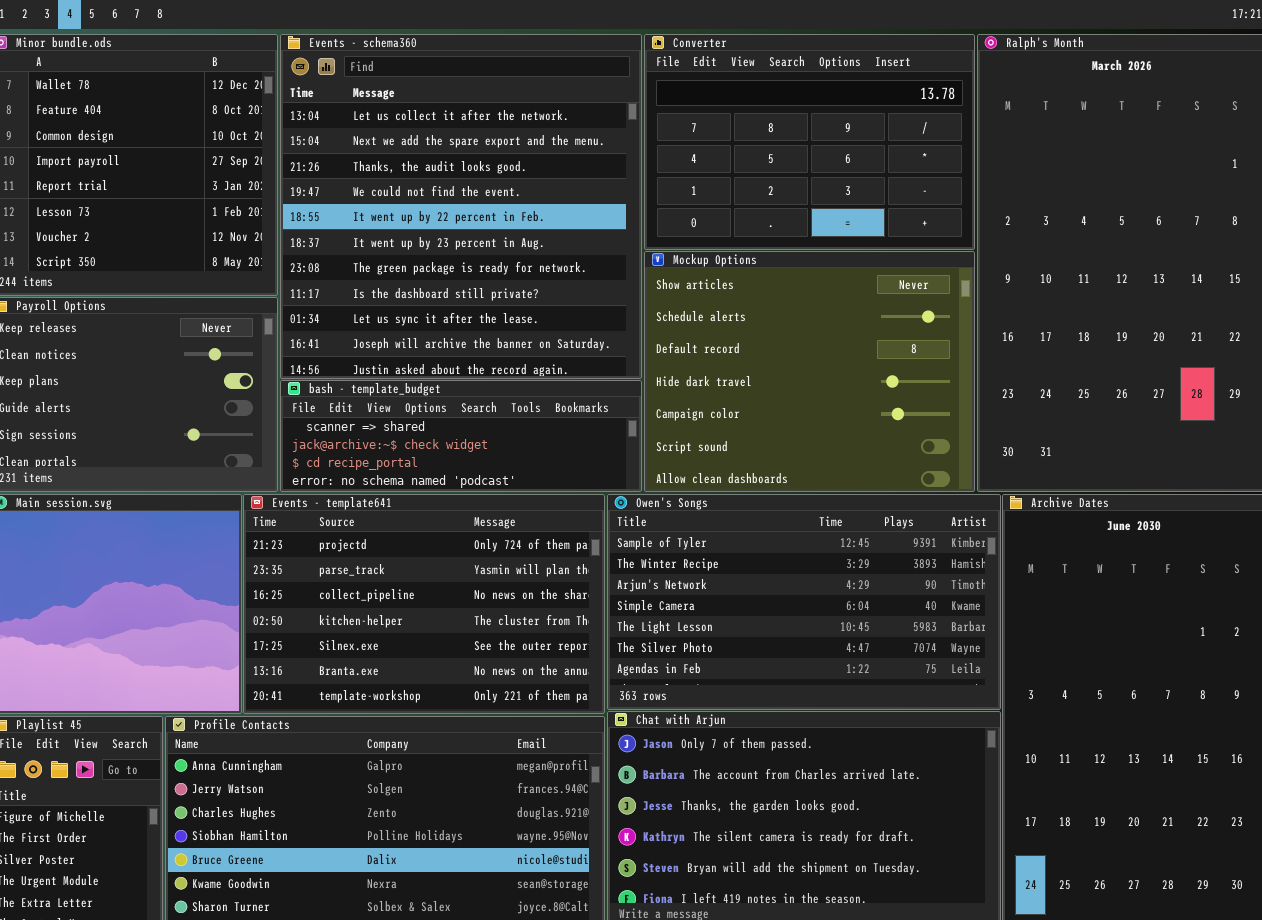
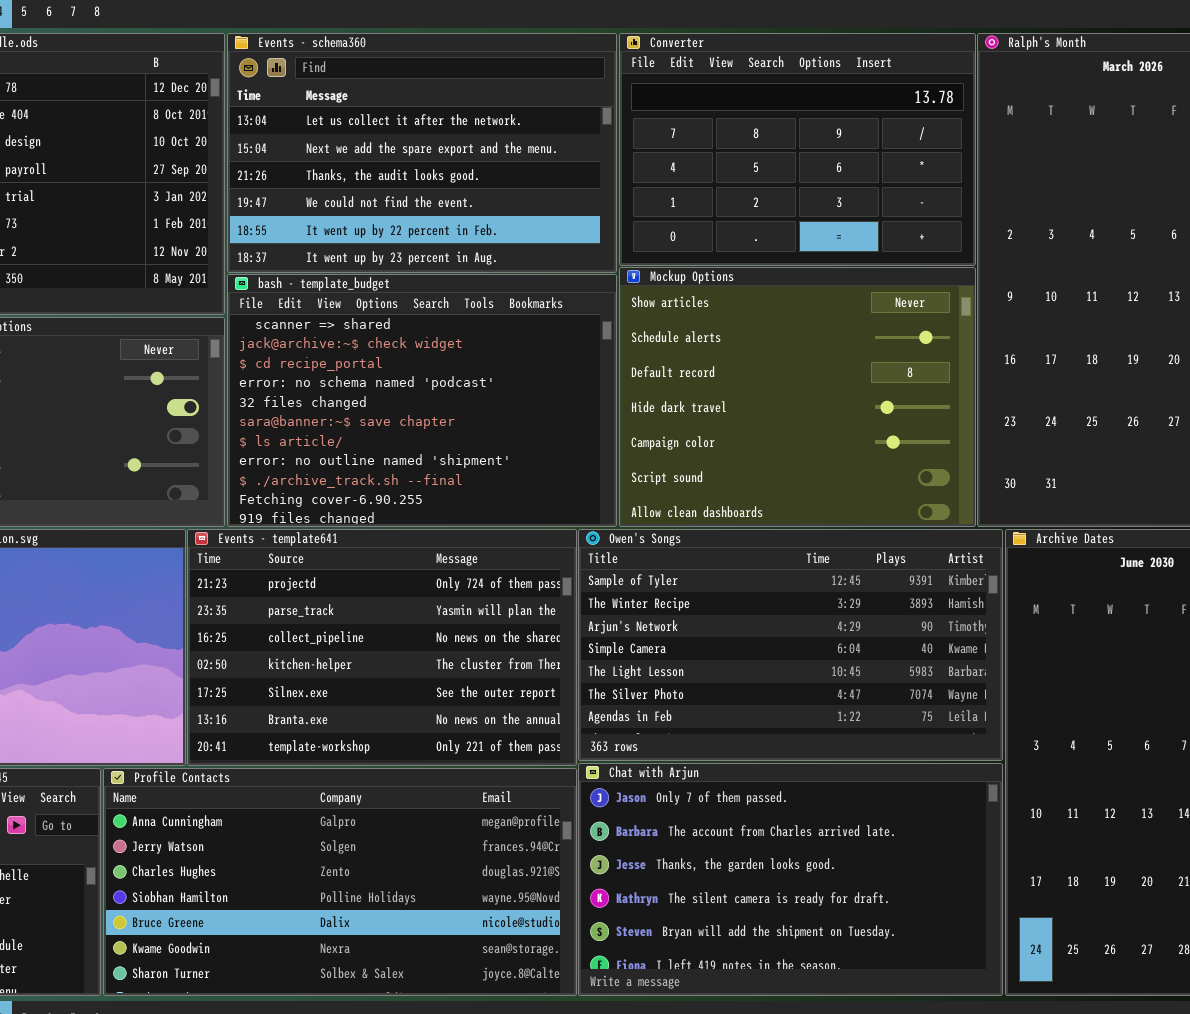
Events - schema360: [280,34,642,379] -> [227,33,617,273], resized
bash - template_budget: [280,380,642,492] -> [227,274,617,527], resized

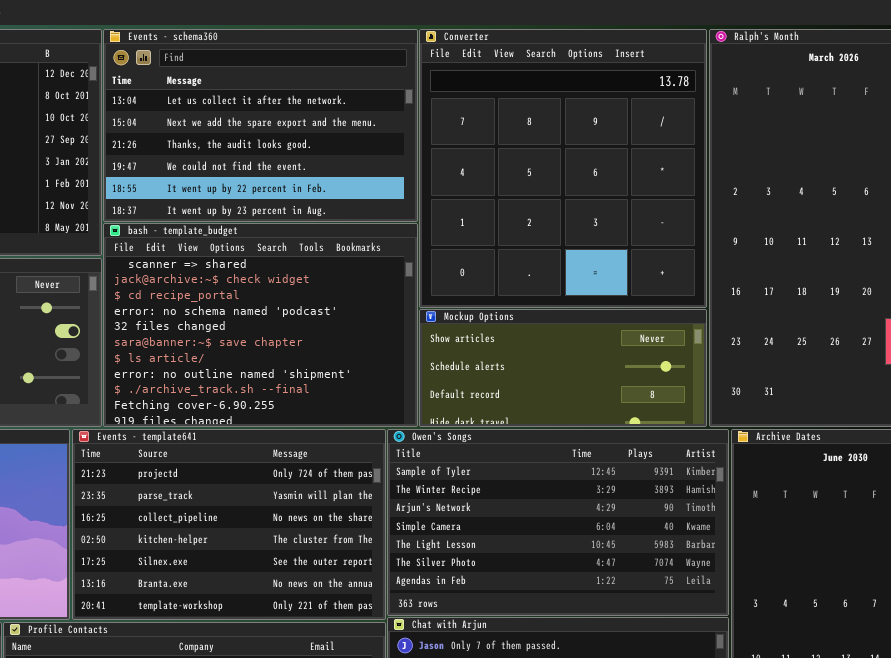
Converter: [619,33,976,266] -> [419,29,707,308], resized
Mockup Options: [619,267,976,527] -> [419,309,707,427], resized

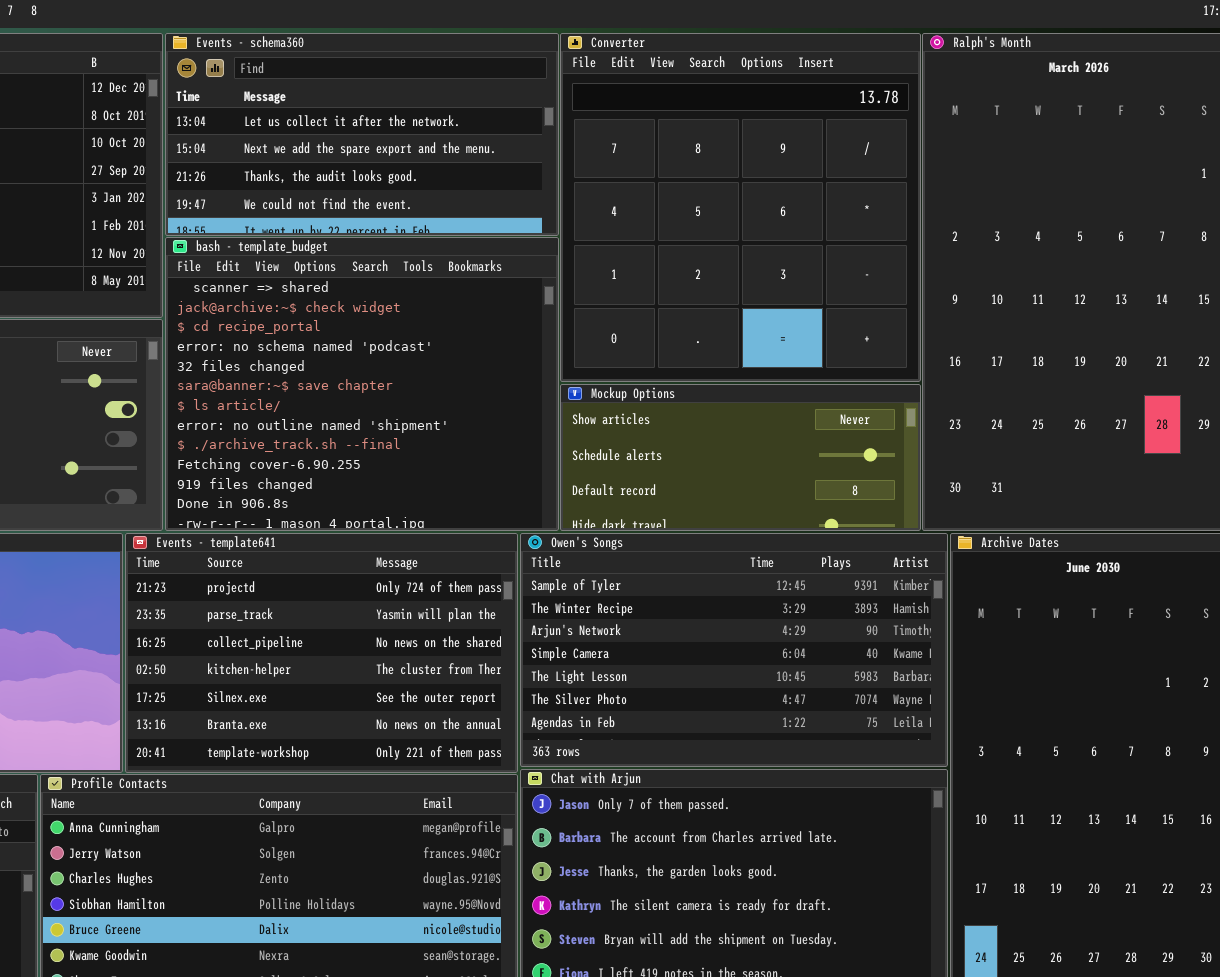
Events - schema360: [103,29,418,222] -> [165,33,559,236], resized
bash - template_budget: [103,223,418,427] -> [165,237,559,531], resized

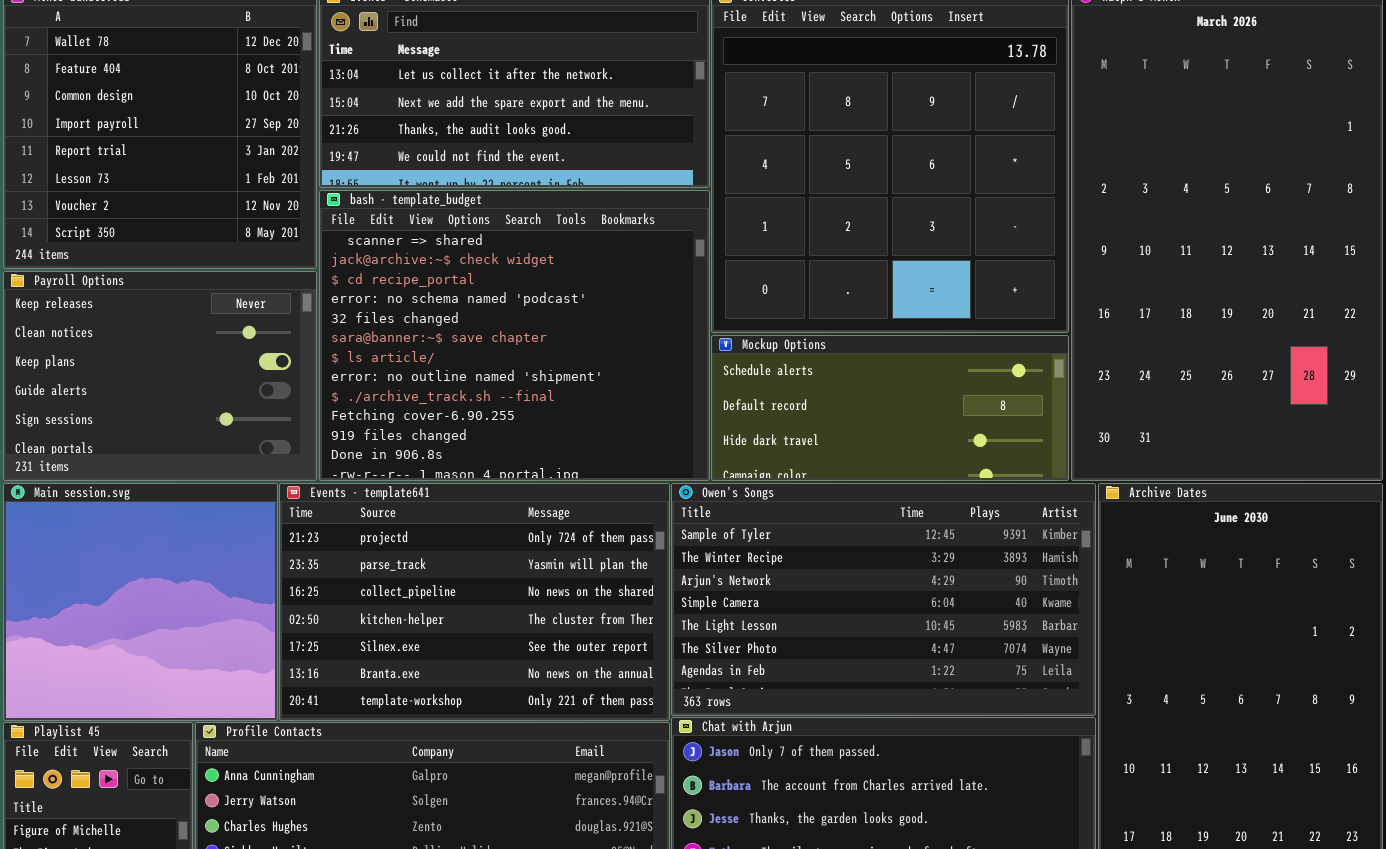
Mockup Options: [560,384,921,531] -> [711,335,1069,481], scrolled down 1 row

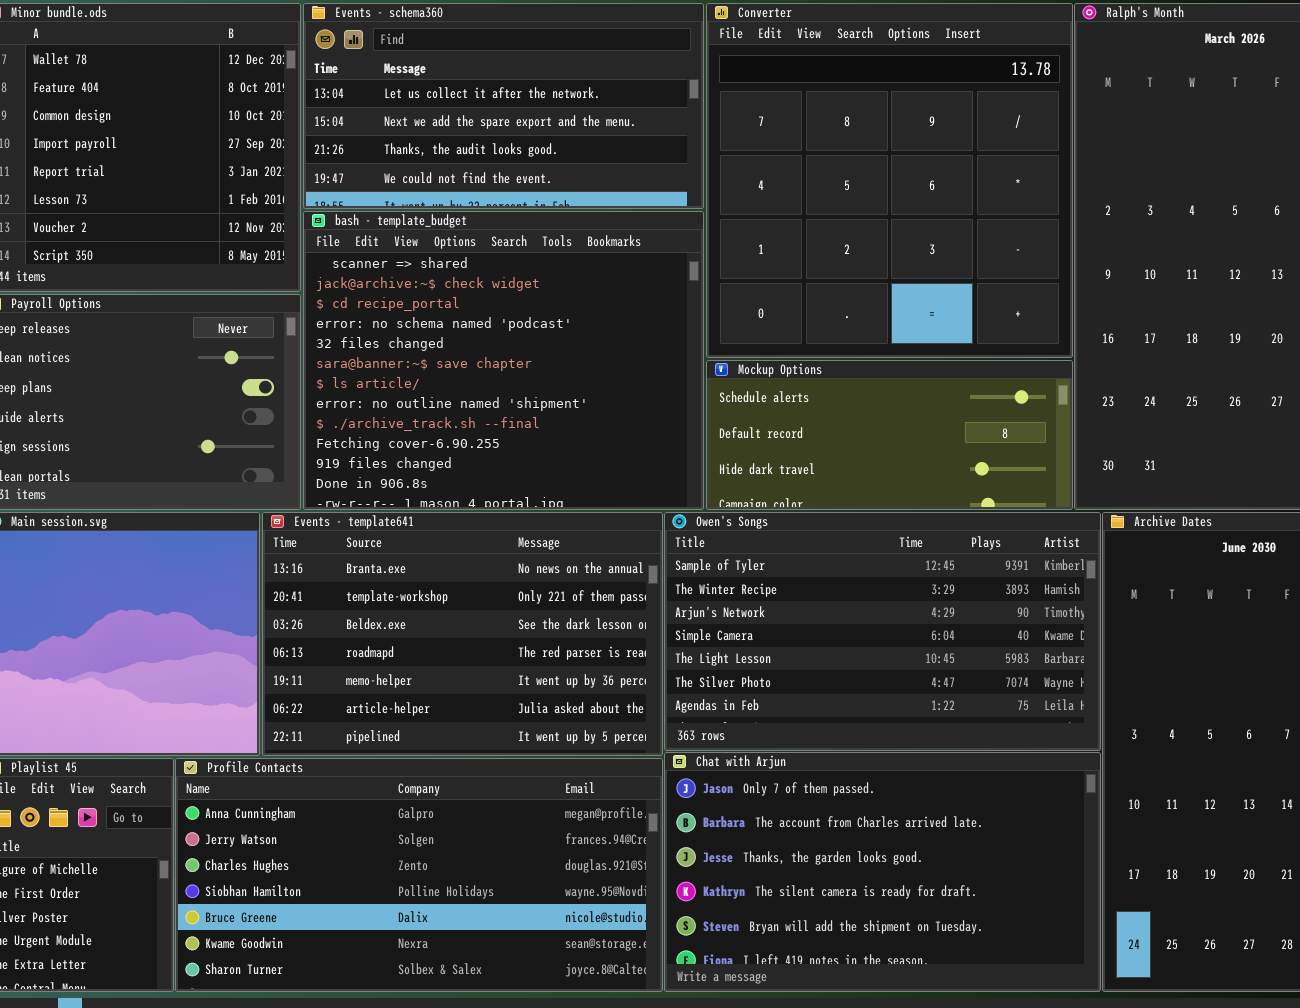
Events - template641: [279,483,670,721] -> [262,512,663,756], scrolled down 5 rows

